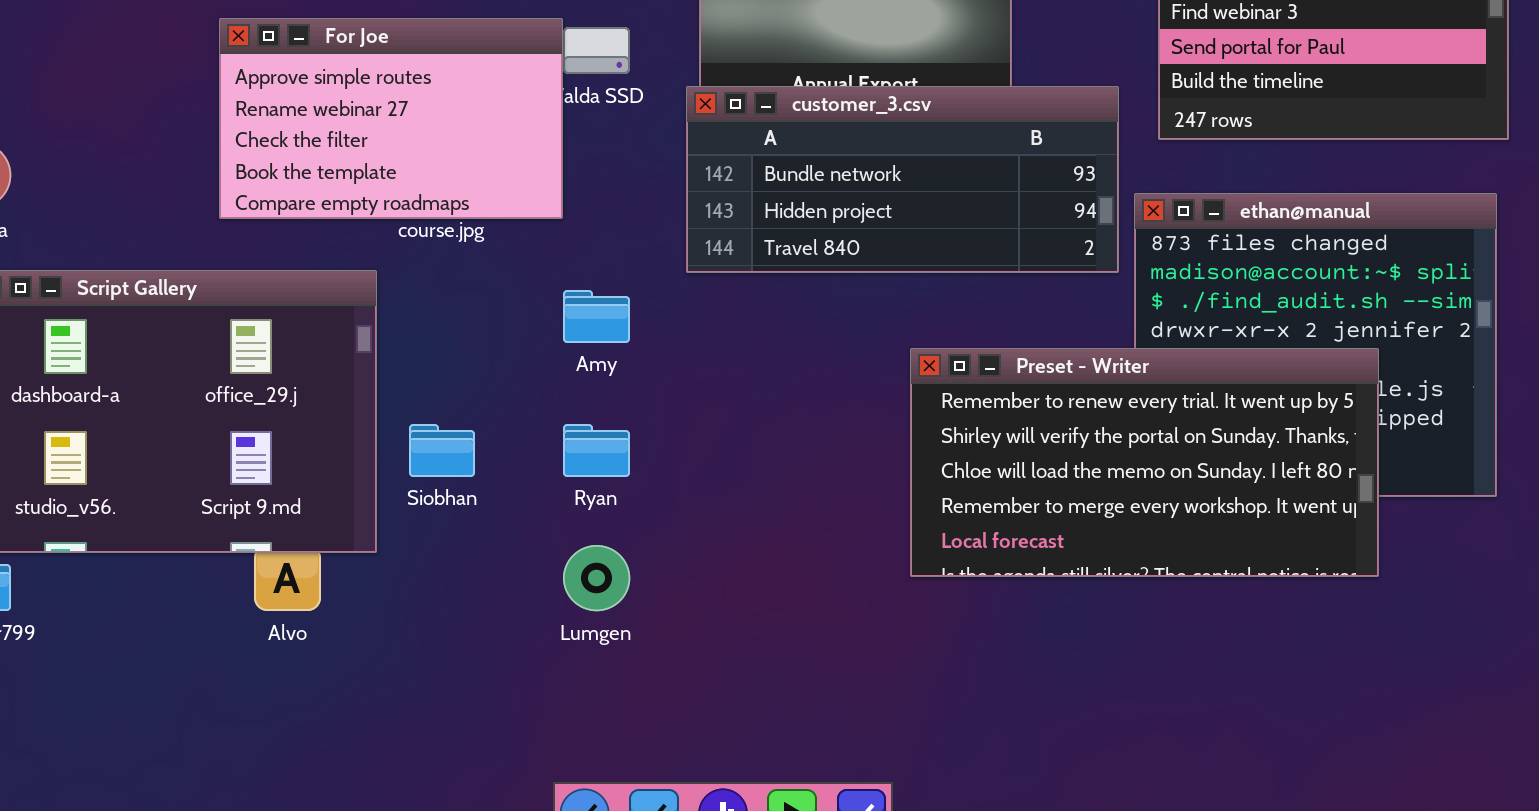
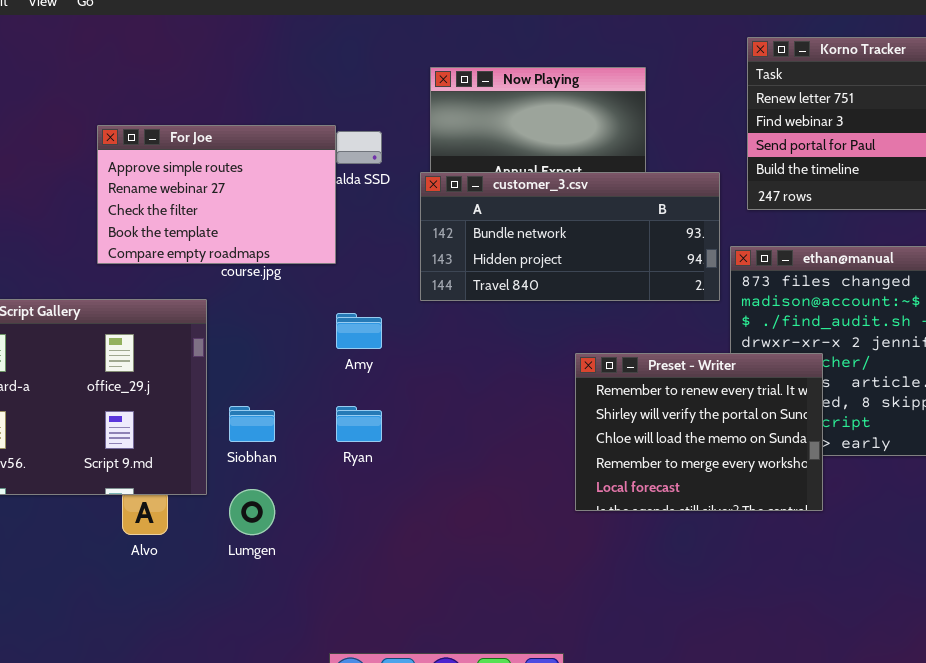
Preset - Writer: [910,348,1379,577] -> [575,353,823,511], resized
Lumgen: [563,545,630,611] -> [229,489,275,535], moved

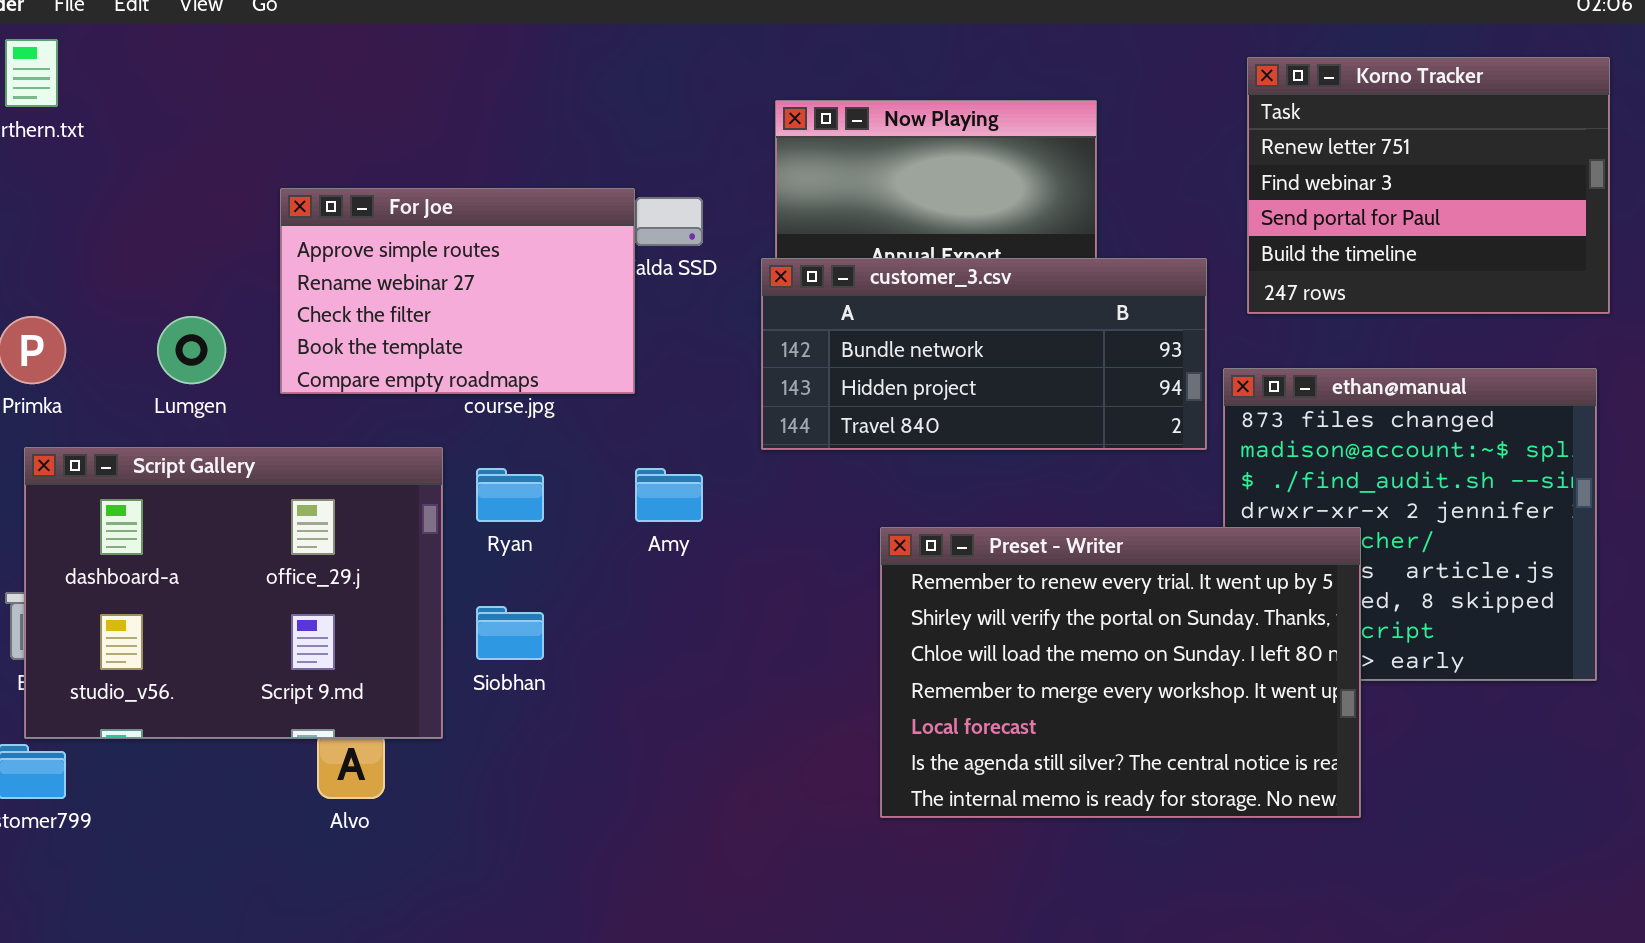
Preset - Writer: [575,353,823,511] -> [880,527,1361,818], resized
Ryan: [336,406,382,442] -> [476,468,544,522], moved
Lumgen: [229,489,275,535] -> [157,316,226,384], moved

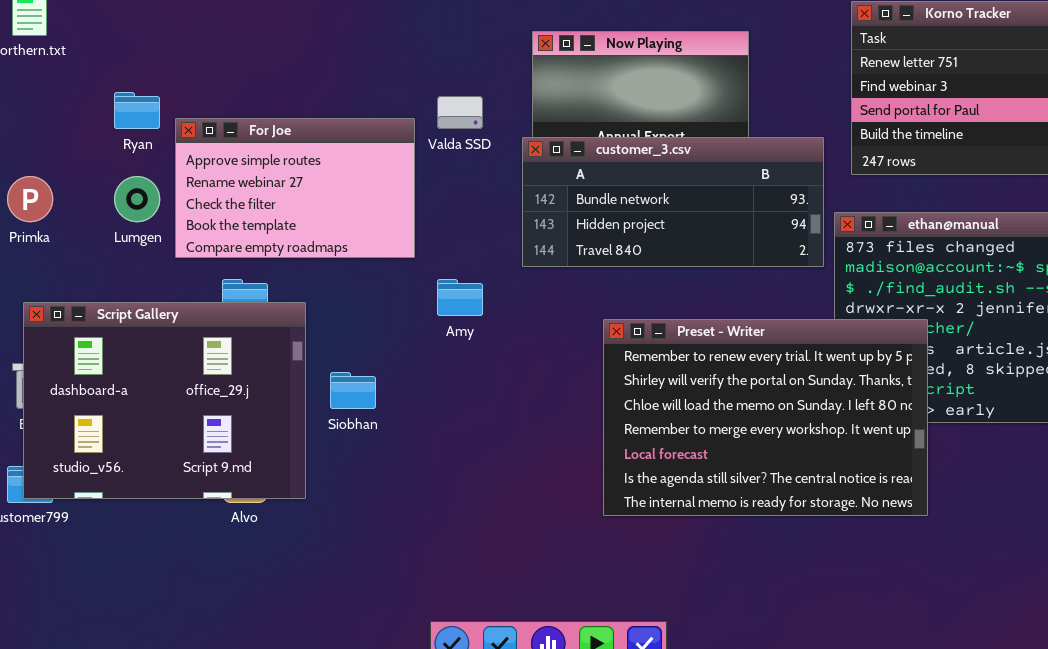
For Joe: [280,188,635,394] -> [175,118,415,258], moved
Script Gallery: [24,447,443,739] -> [23,302,306,499], moved
Ryan: [476,468,544,522] -> [114,92,160,129], moved

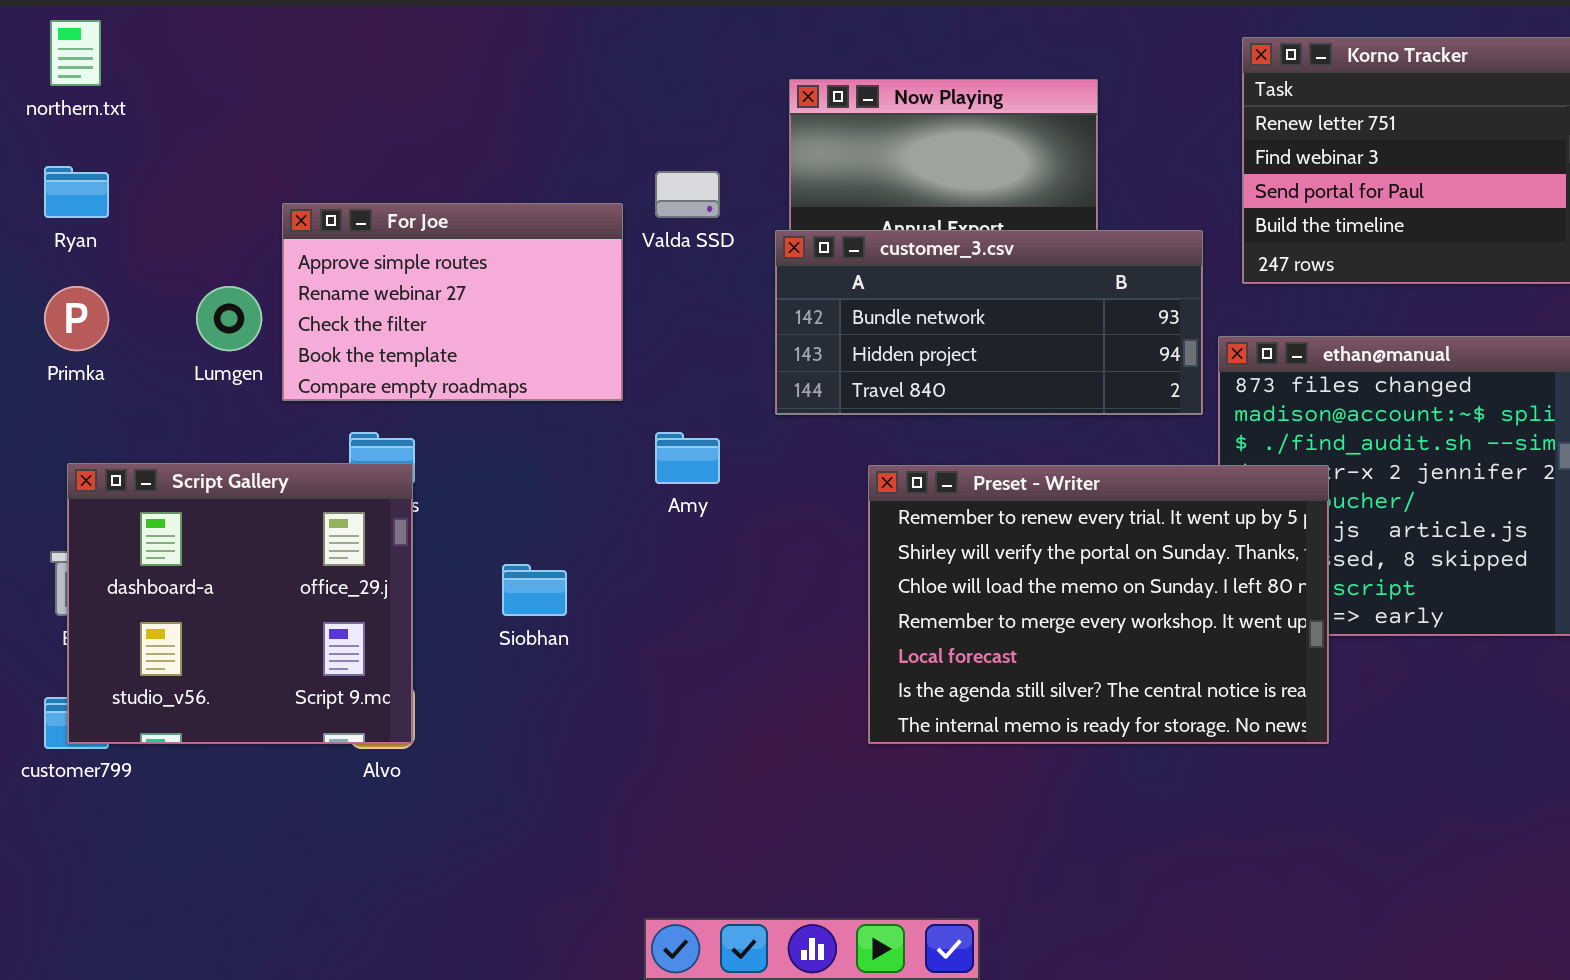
Ryan: [114,92,160,129] -> [44,166,109,218], moved
Script Gallery: [23,302,306,499] -> [67,463,413,744], resized
Preset - Writer: [603,319,928,516] -> [868,465,1329,744], moved

